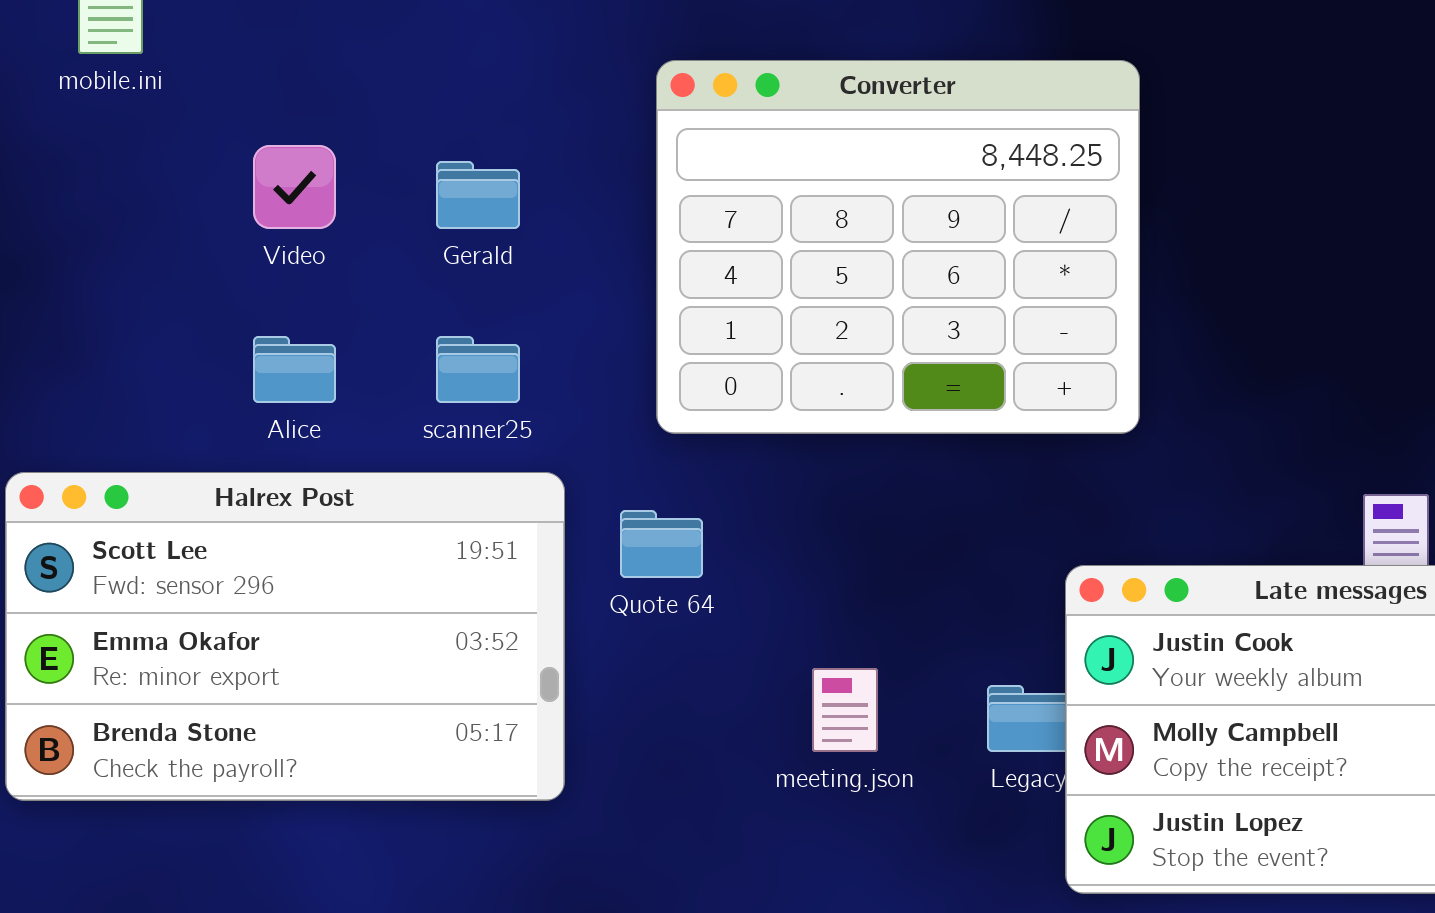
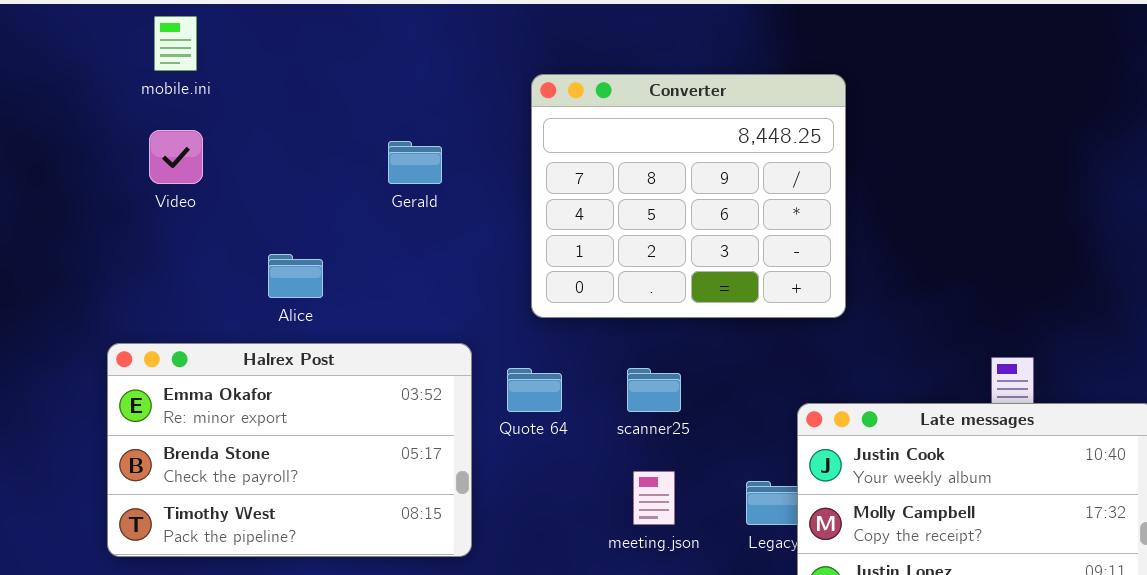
Video: [253,145,336,229] -> [149,130,203,184], moved
scanner25: [436,336,520,403] -> [627,368,681,412], moved
Halrex Post: [5,472,565,801] -> [107,343,472,557], scrolled down 1 row

